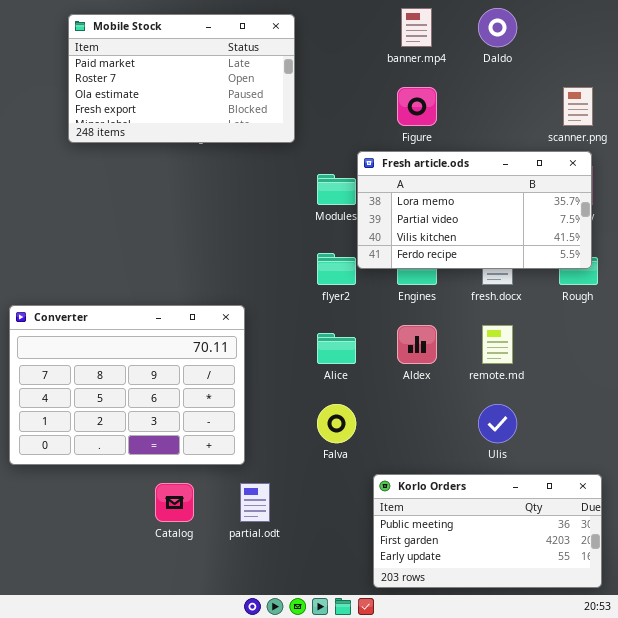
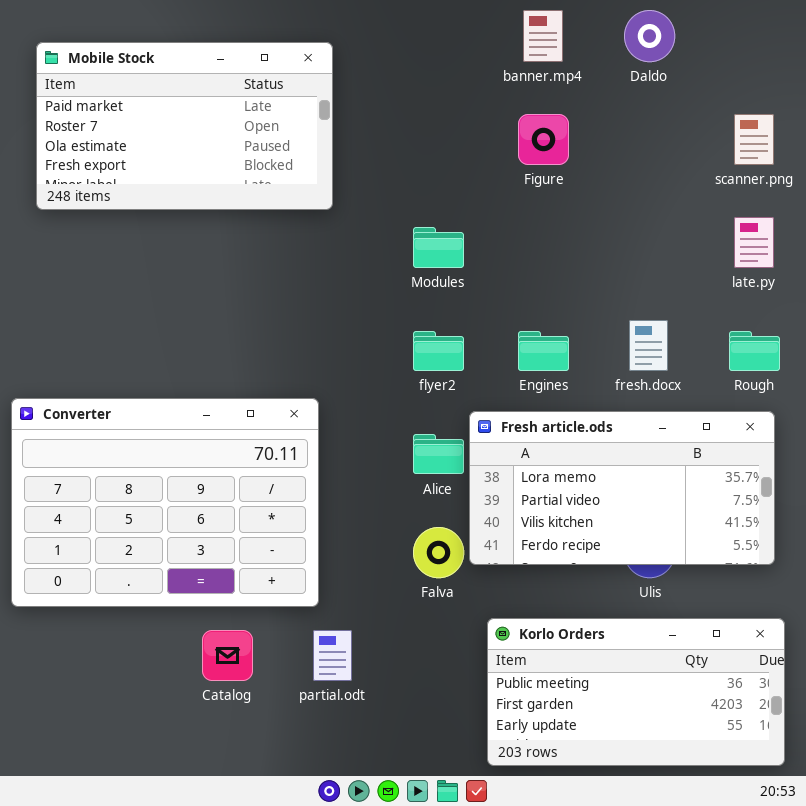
Mobile Stock: [68,14,295,143] -> [36,42,333,210], moved
Fresh article.ods: [357,151,592,269] -> [469,411,775,565], moved

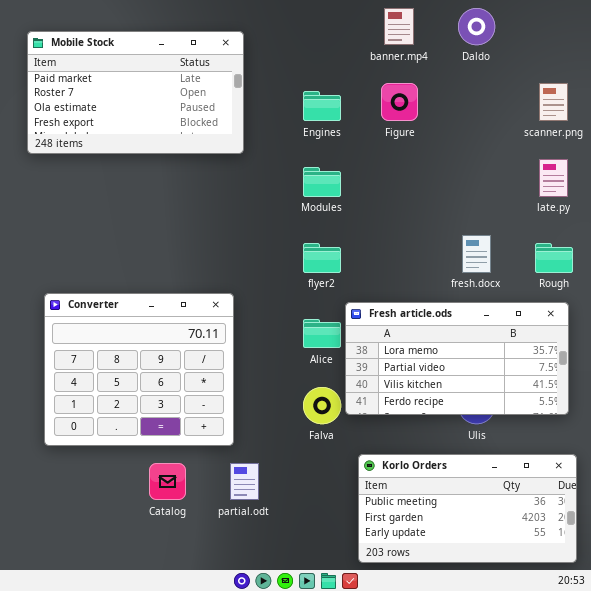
Engines: [518,331,569,371] -> [303,91,341,121], moved
Converter: [11,398,319,607] -> [44,293,234,446], resized

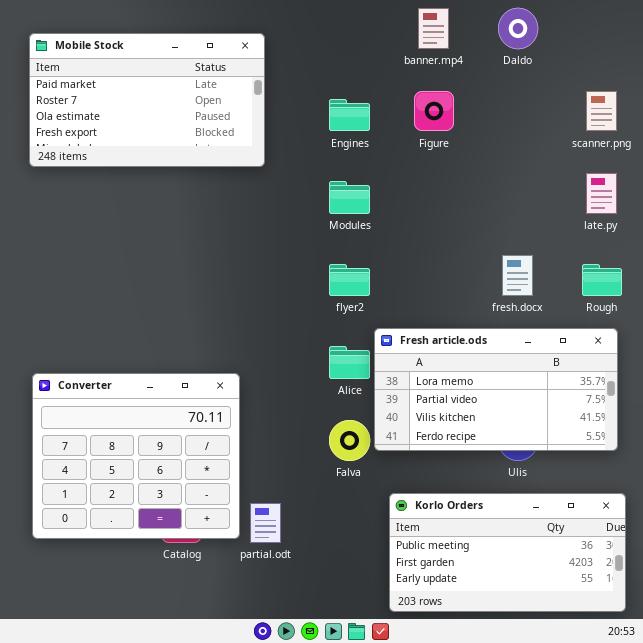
Converter: [44,293,234,446] -> [32,373,240,539], moved

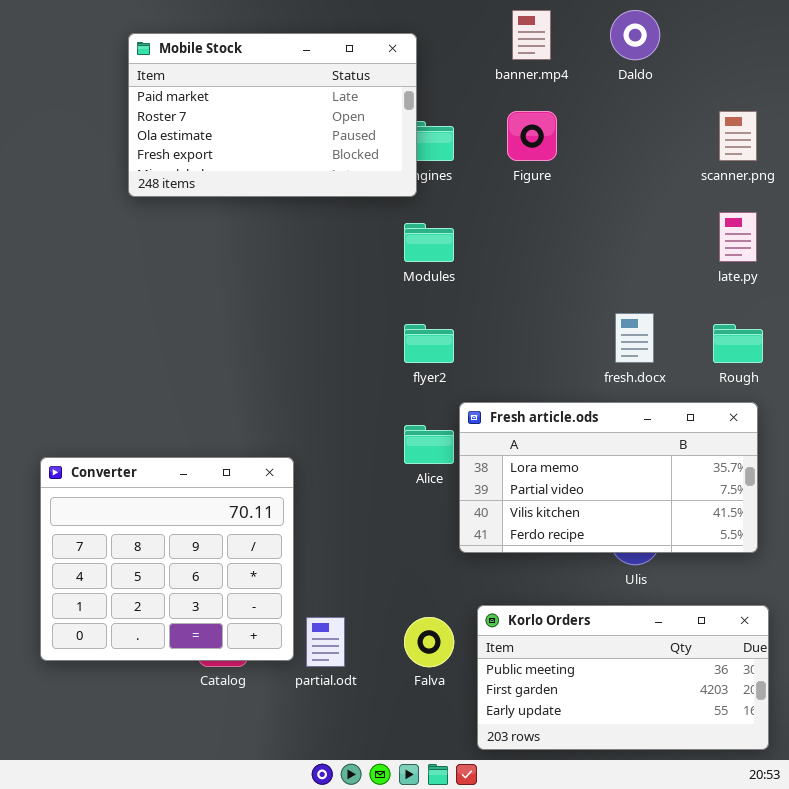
Mobile Stock: [29,33,265,167] -> [128,33,417,197], moved
Falva: [329,420,370,461] -> [404,617,454,667], moved

